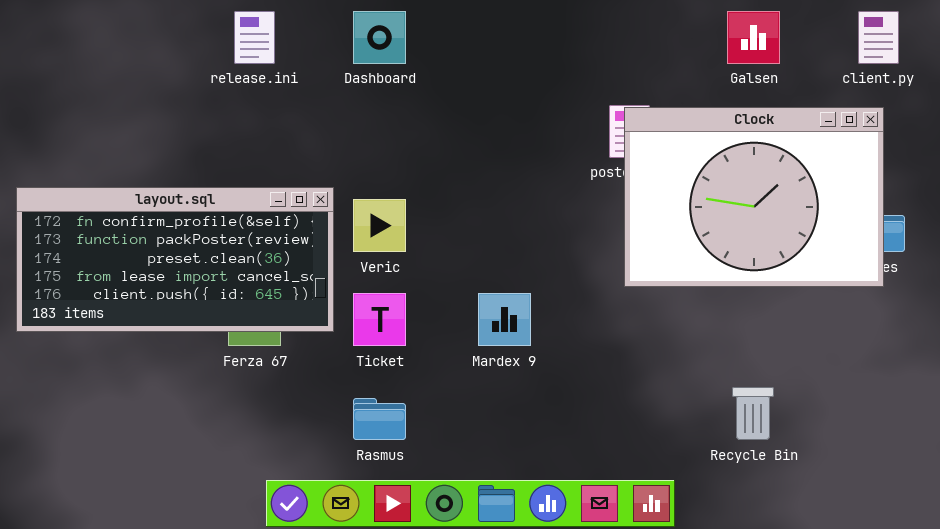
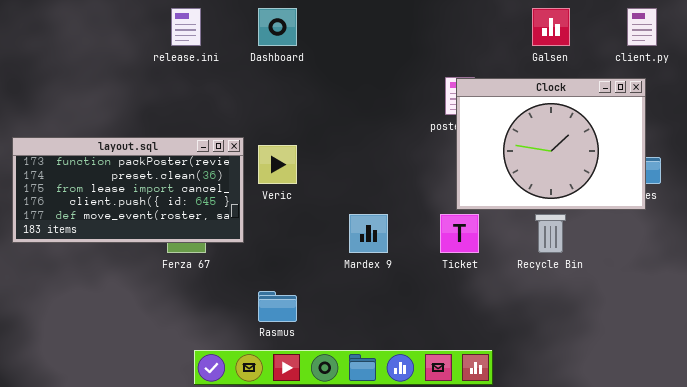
layout.sql: [16,187,334,332] -> [12,137,244,243], scrolled down 1 row
Ticket: [353,293,406,346] -> [440,214,479,253], moved
Recycle Bin: [732,387,774,440] -> [535,214,566,253], moved

